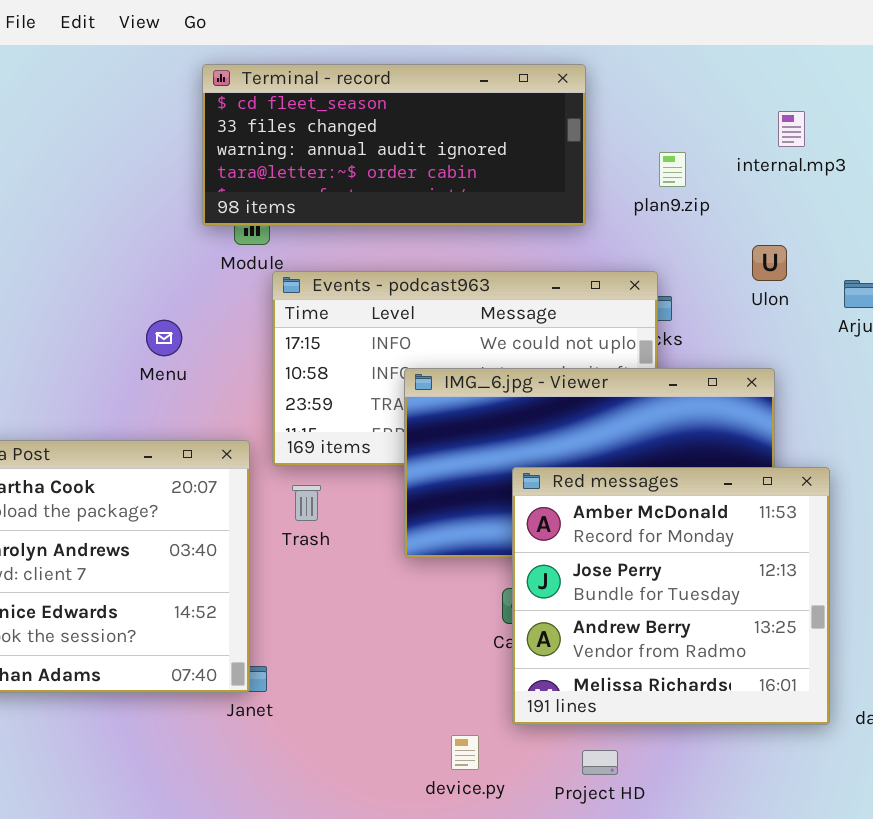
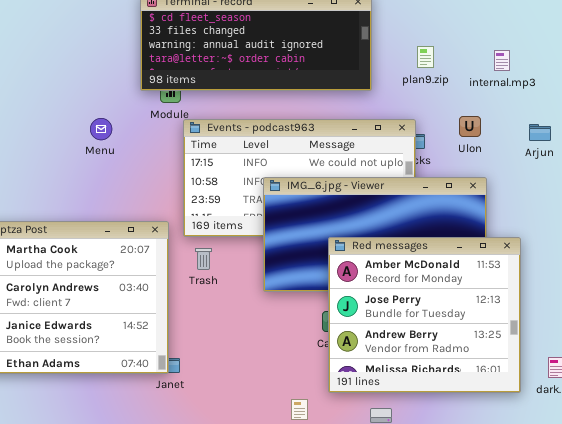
internal.mp3: [778,111,805,147] -> [494,50,510,71], moved
Ulon: [752,245,787,281] -> [459,116,481,137], moved
Menu: [146,320,182,356] -> [90,118,112,140], moved

